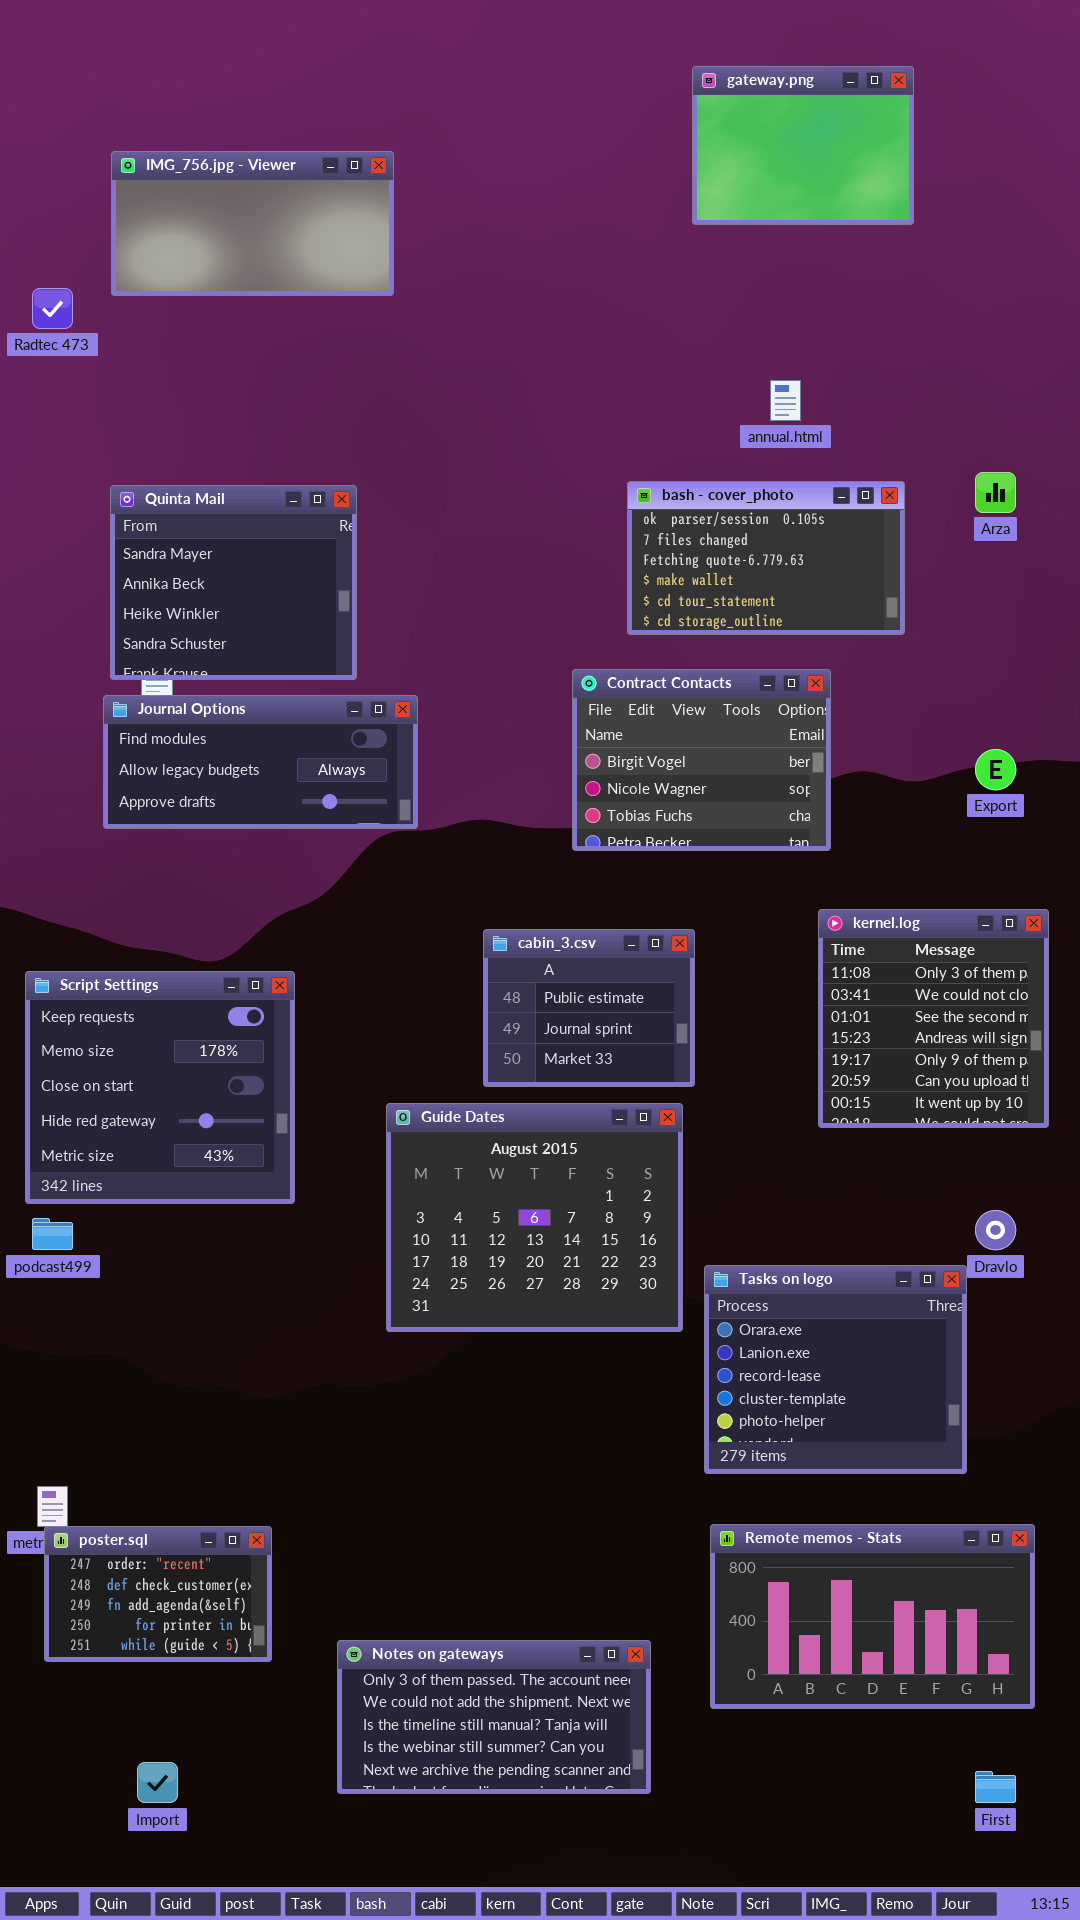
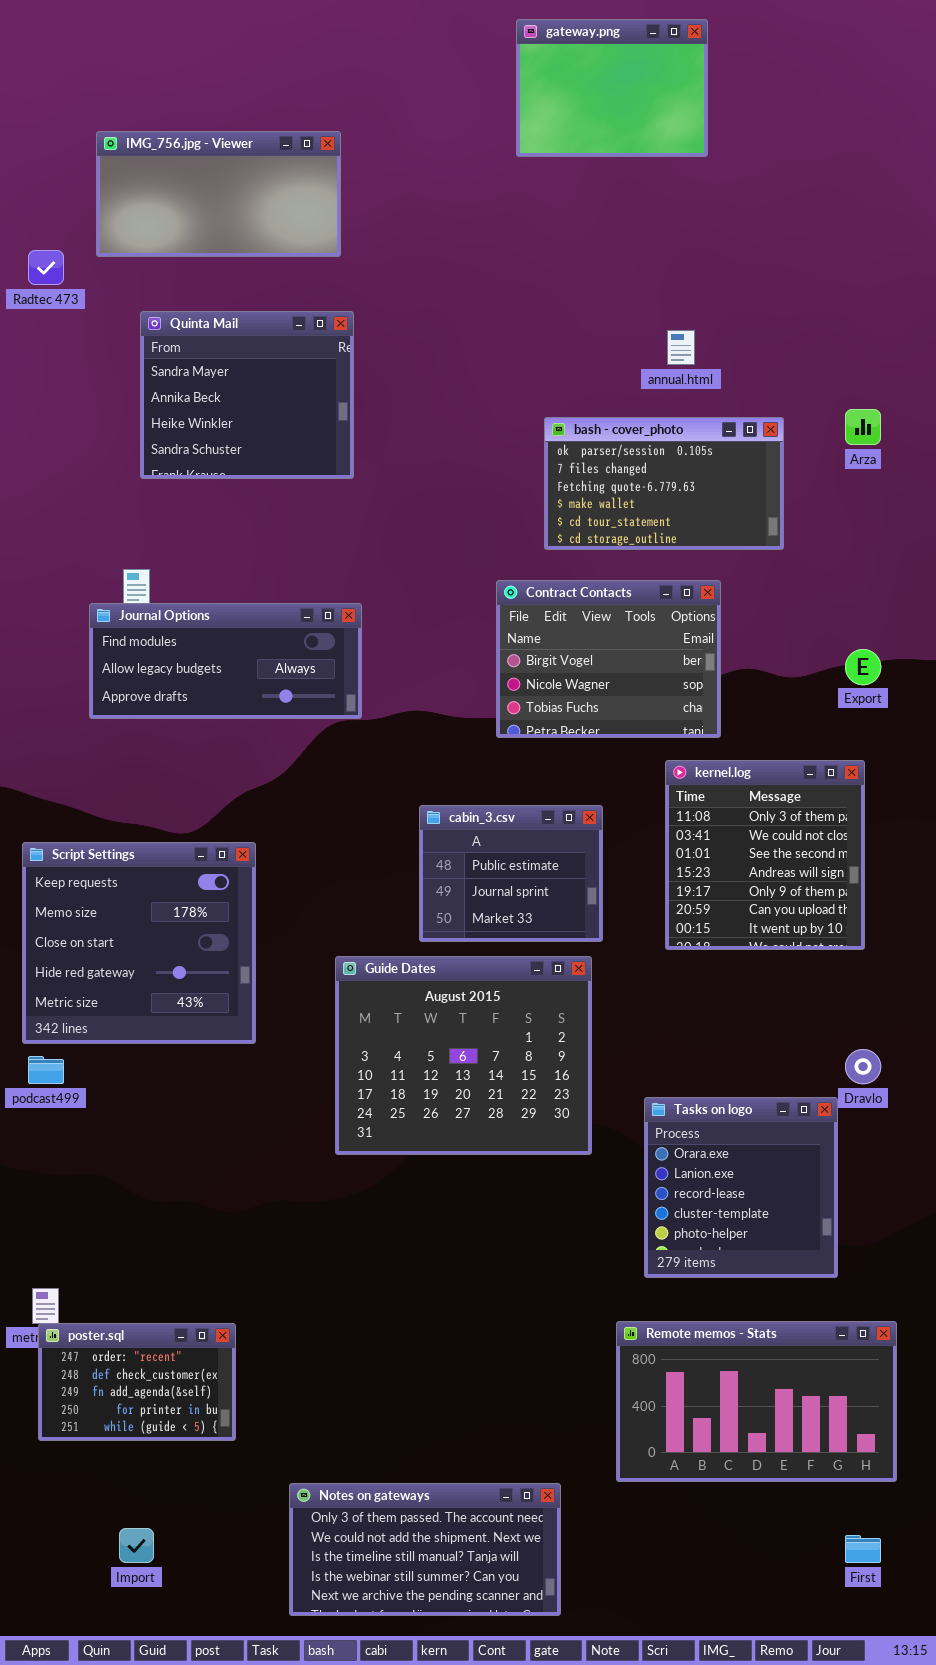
gateway.png: [692,66,914,225] -> [516,19,708,157], moved
Quinta Mail: [110,485,357,680] -> [140,311,354,479], moved
kernel.log: [818,909,1049,1128] -> [665,760,865,950], moved
Tasks on logo: [704,1265,967,1474] -> [644,1097,838,1278], resized
Notes on gateways: [337,1640,651,1794] -> [289,1483,561,1616], moved

